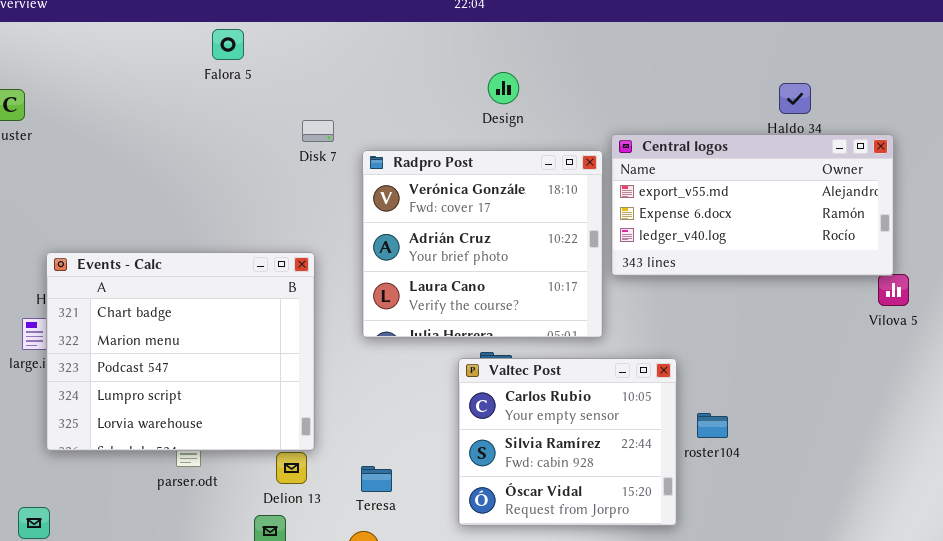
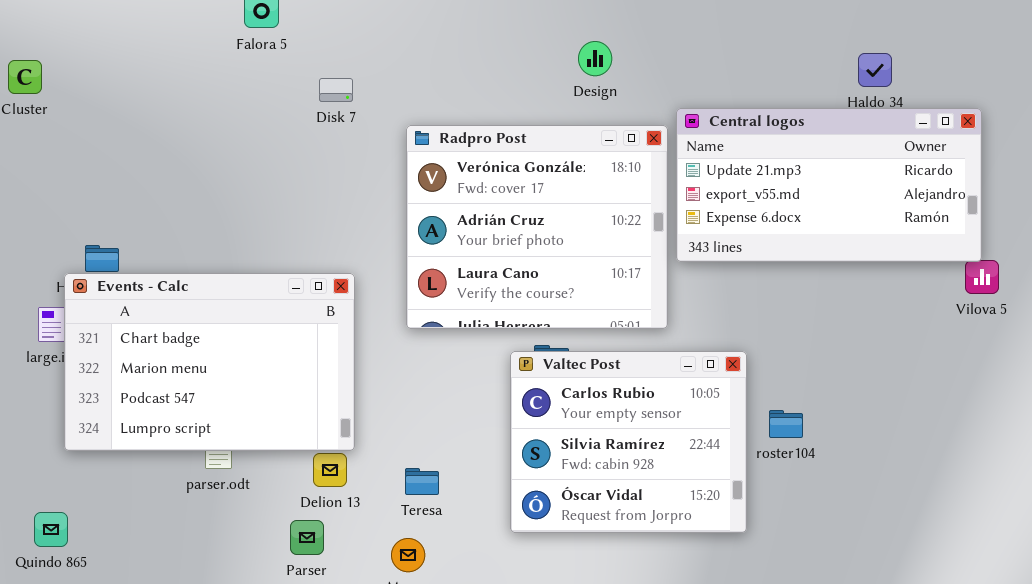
Design: [488,72,519,104] -> [578,41,612,76], moved
Disk 7: [302,120,334,142] -> [319,78,353,102], moved
Central logos: [611,134,894,276] -> [676,108,982,262], scrolled up 1 row
Events - Calc: [46,252,315,451] -> [64,273,355,451], resized

